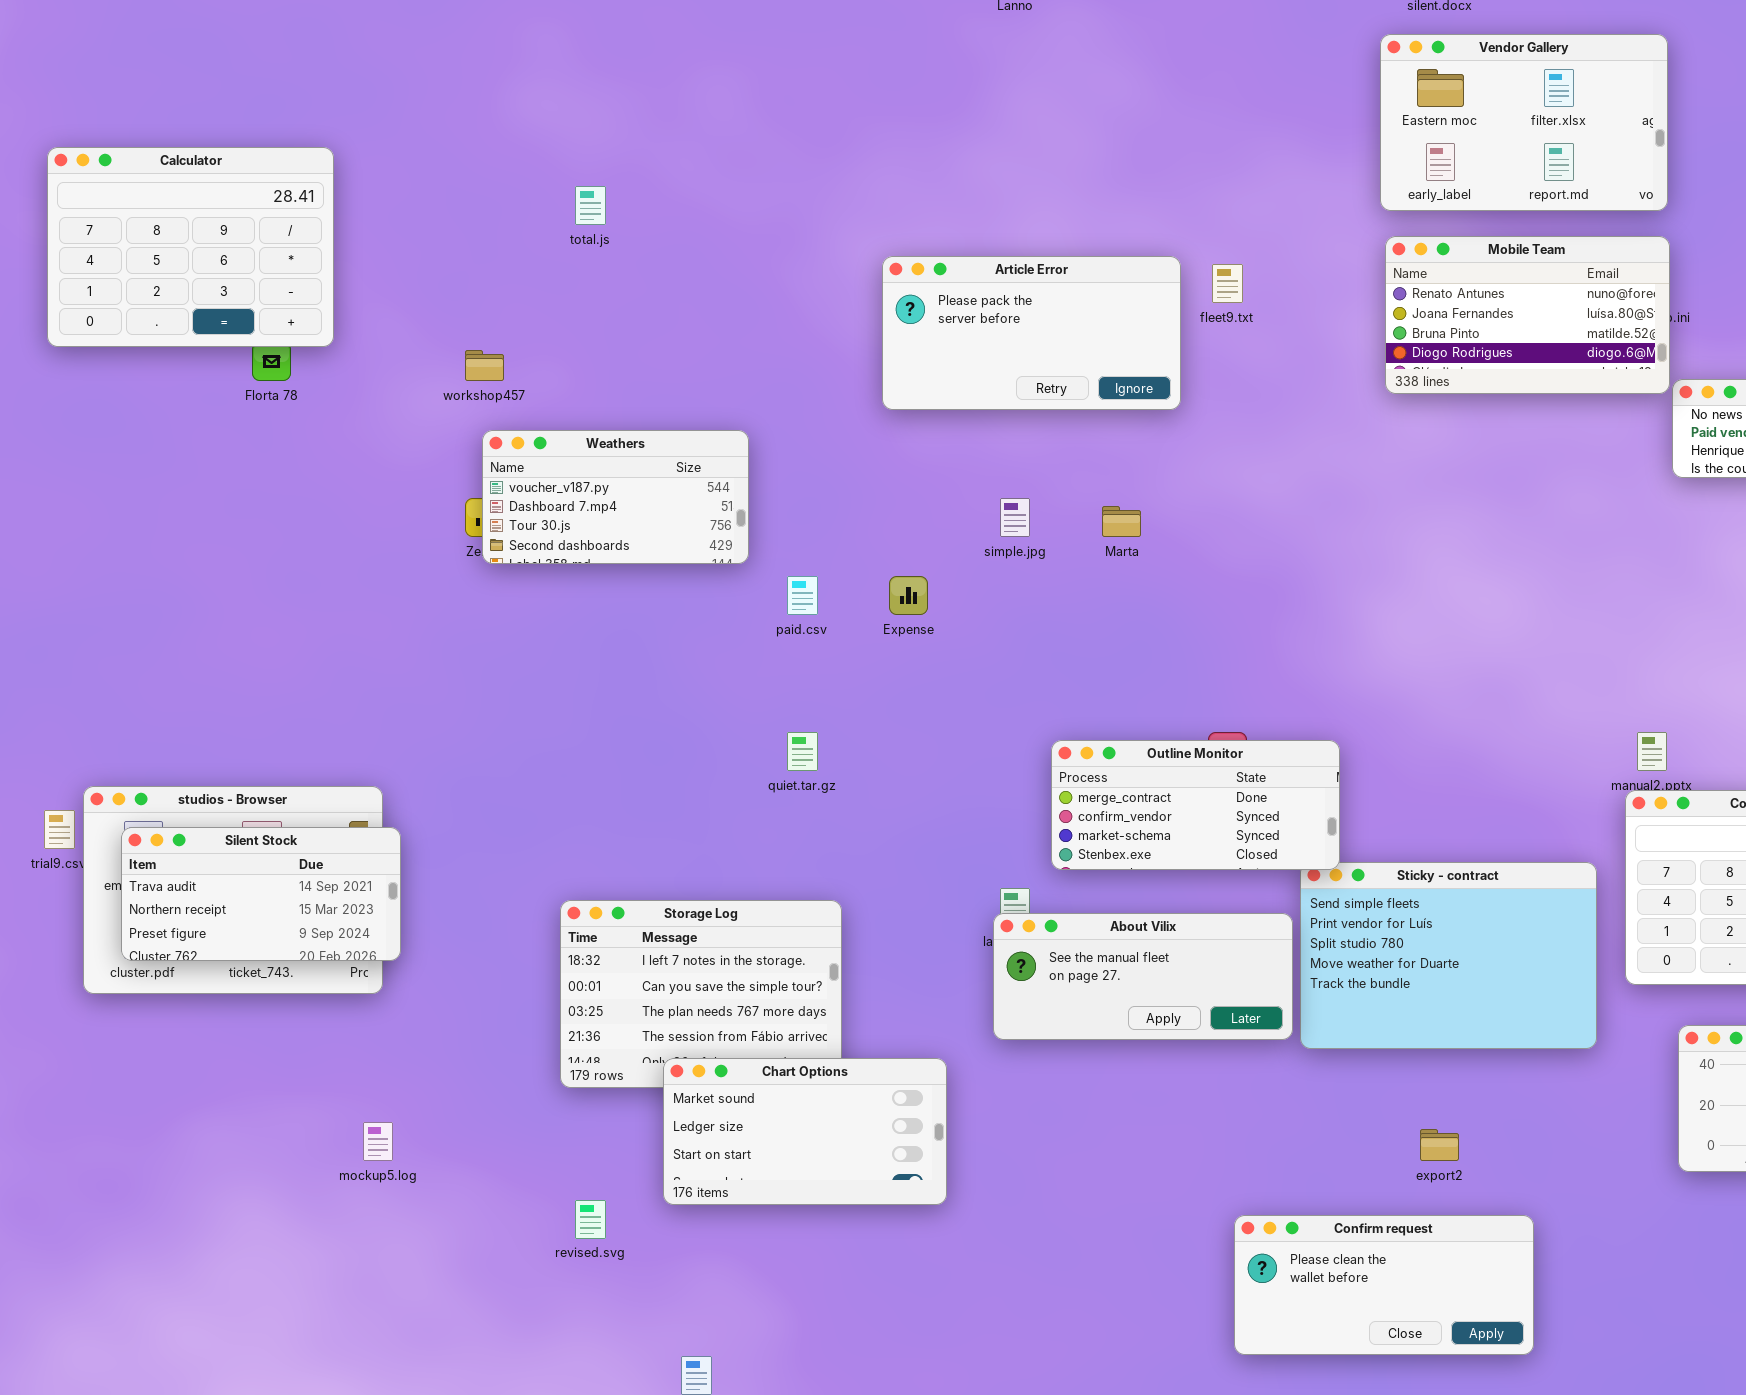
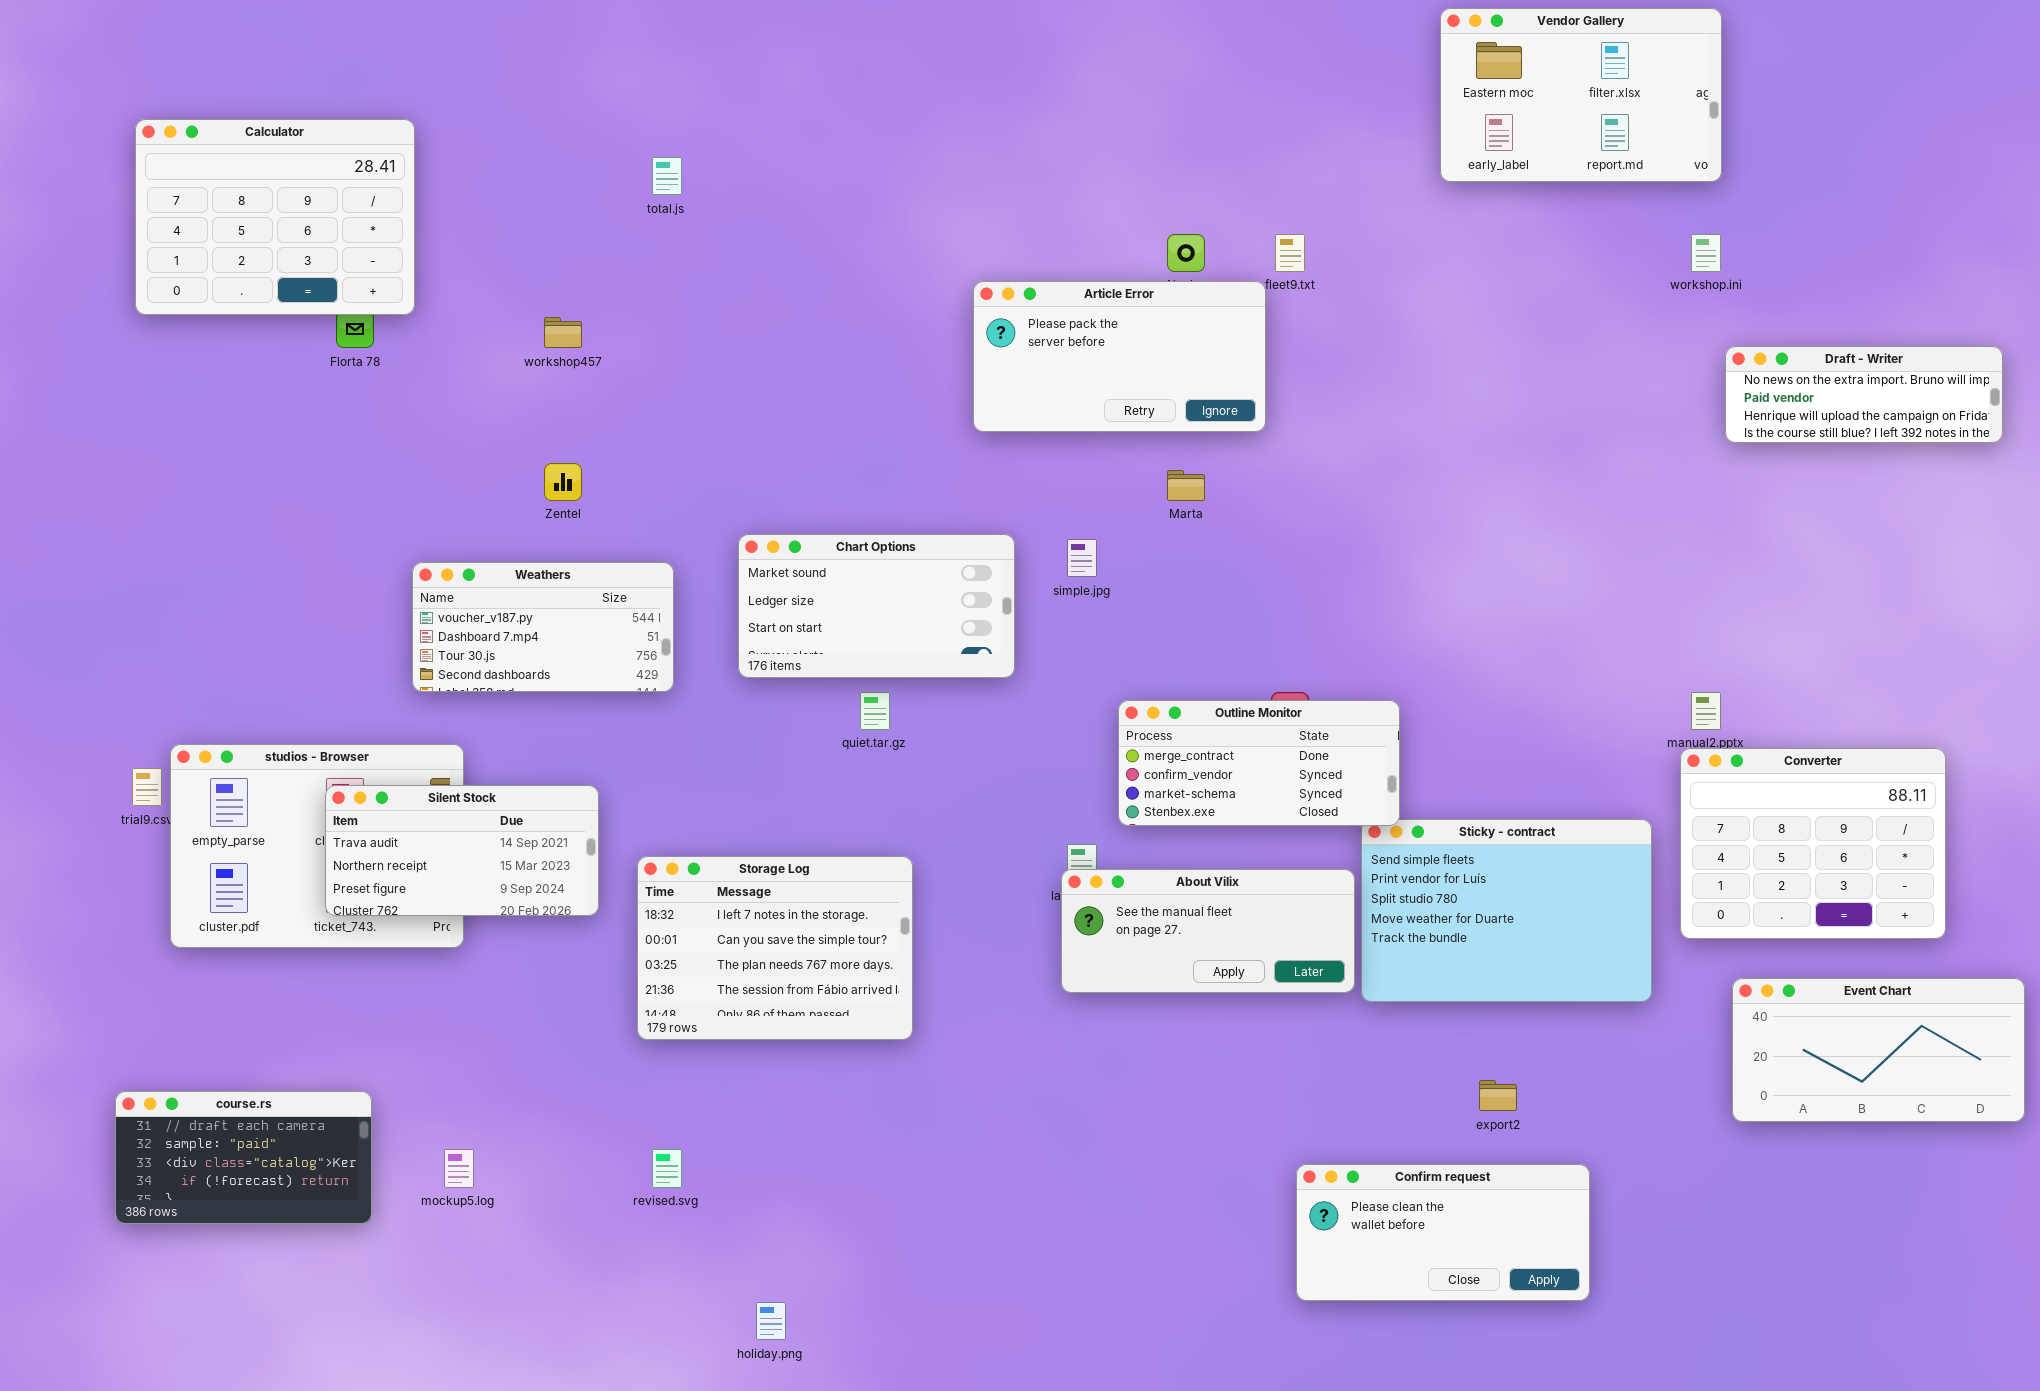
Mobile Team: [1385,236,1670,394] -> none, closed
Article Error: [882,256,1181,410] -> [973,281,1266,432], moved
Weathers: [482,430,749,564] -> [412,562,674,692], moved
simple.jpg: [1000,498,1030,537] -> [1067,539,1097,577], moved
Silent Stock: [121,827,401,961] -> [325,785,599,916], moved
Chart Options: [663,1058,947,1205] -> [738,534,1015,678], moved
mockup5.log: [363,1122,393,1161] -> [444,1149,474,1188], moved
course.rs: none -> [115,1091,372,1224], opened

